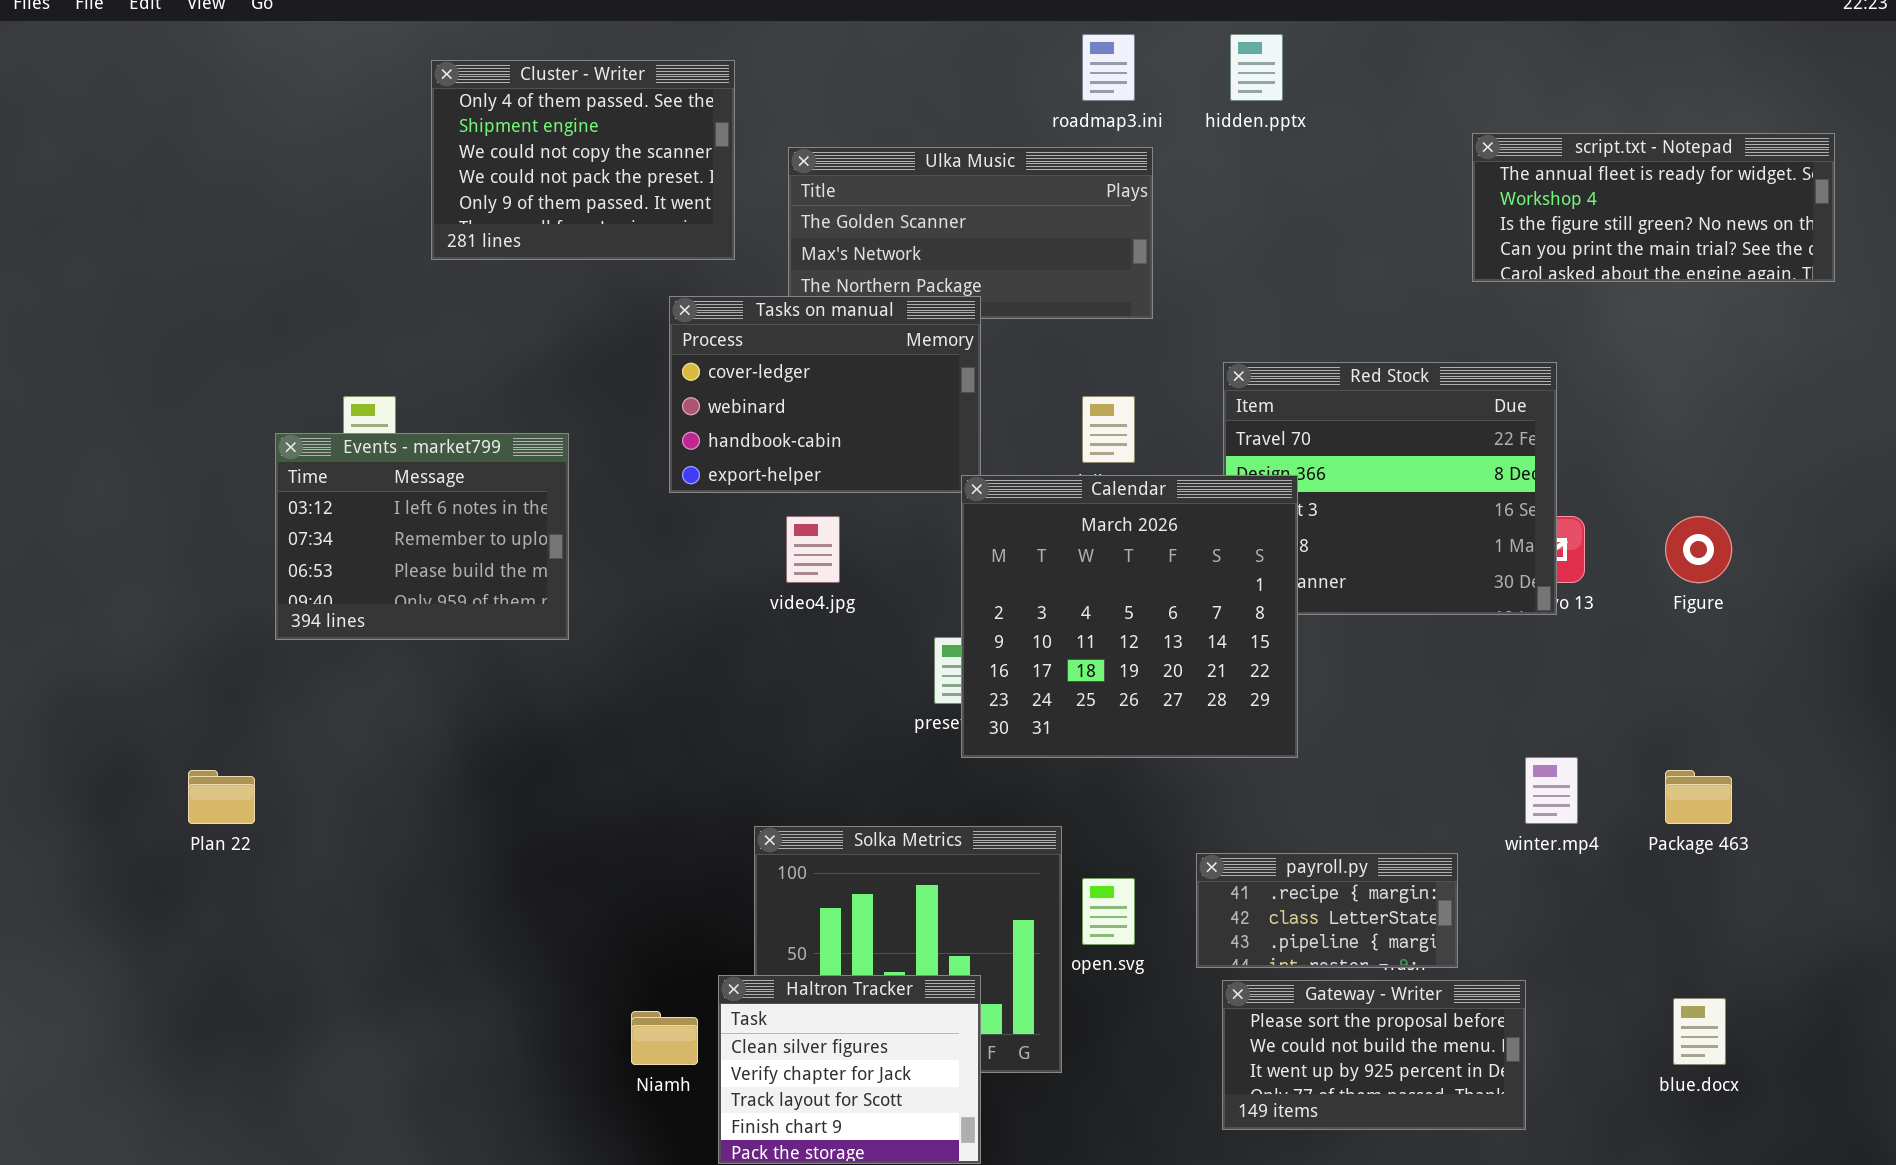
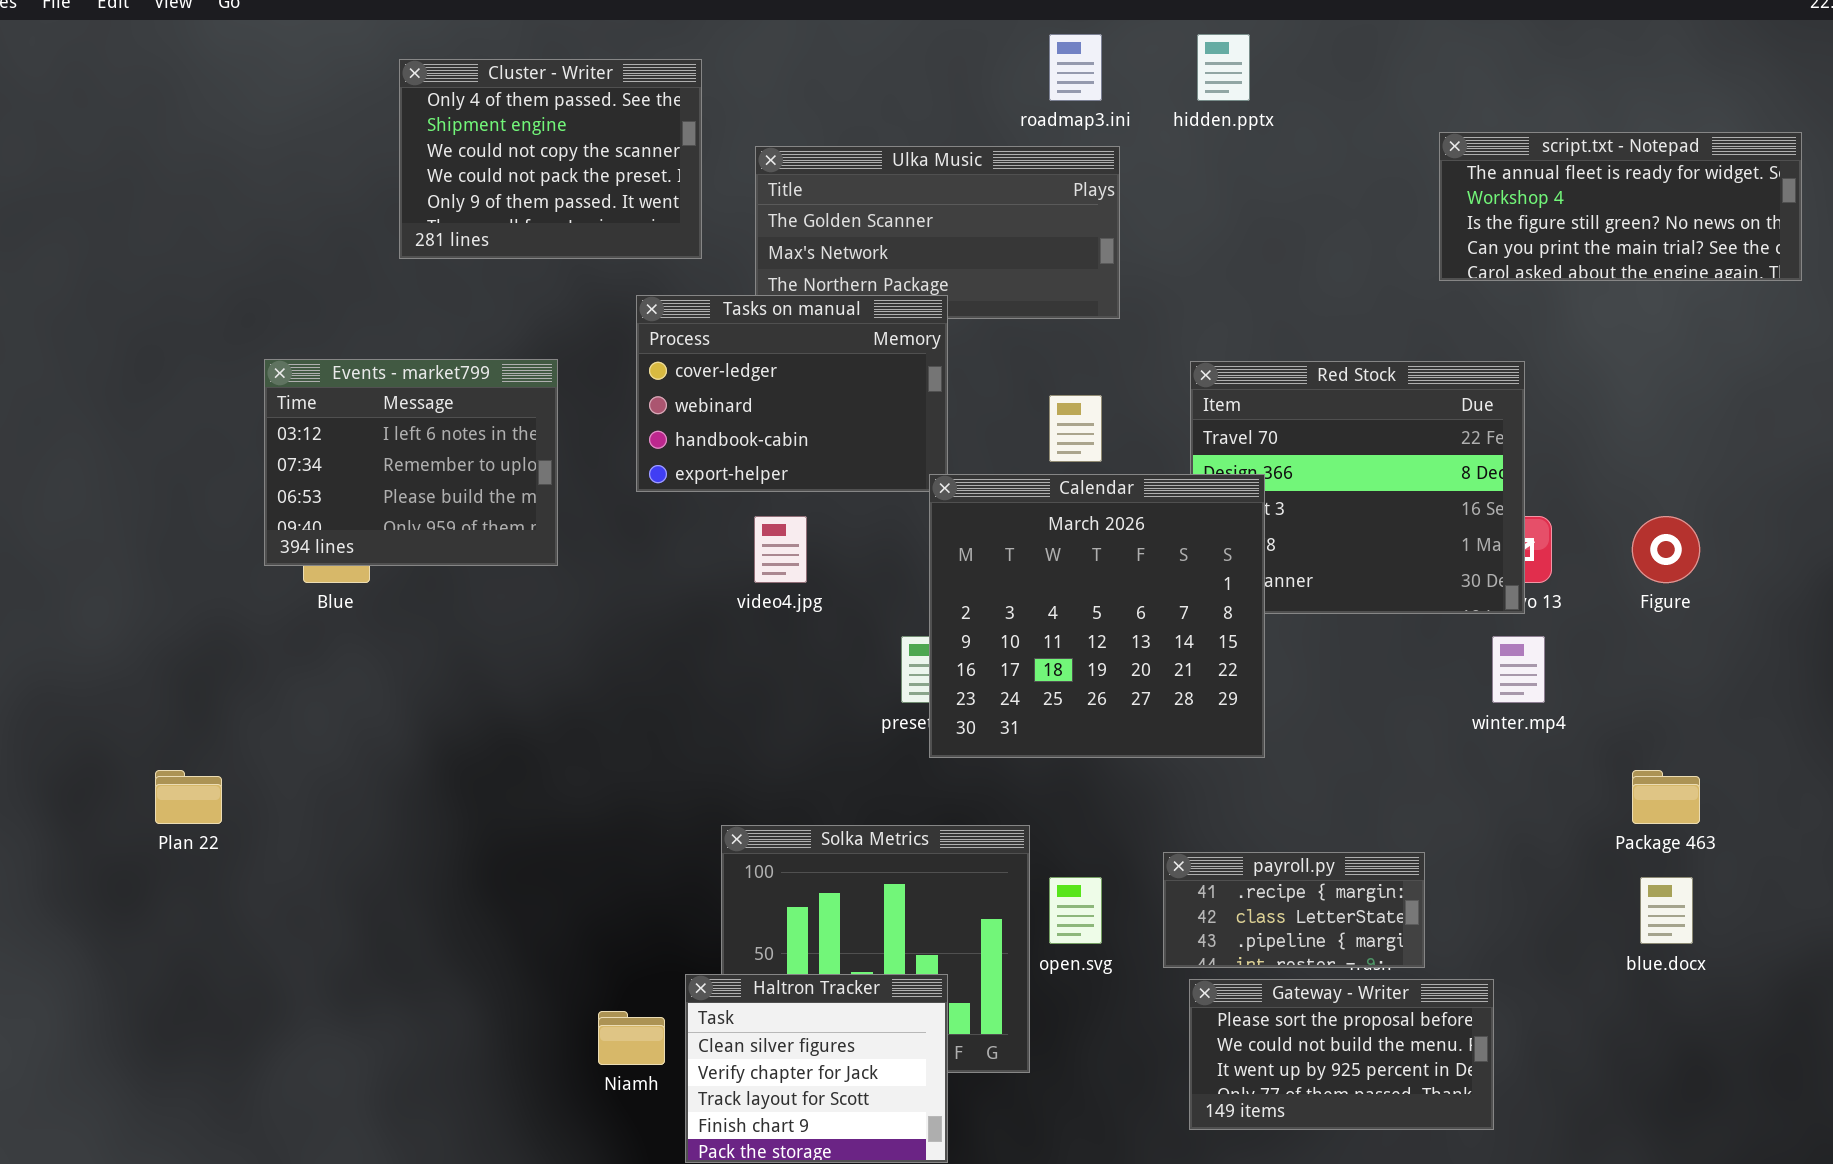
Events - market799: [275,433,569,640] -> [264,359,558,566], moved
winter.mp4: [1525,757,1578,824] -> [1492,636,1545,703], moved
blue.docx: [1673,998,1726,1065] -> [1640,877,1693,944], moved

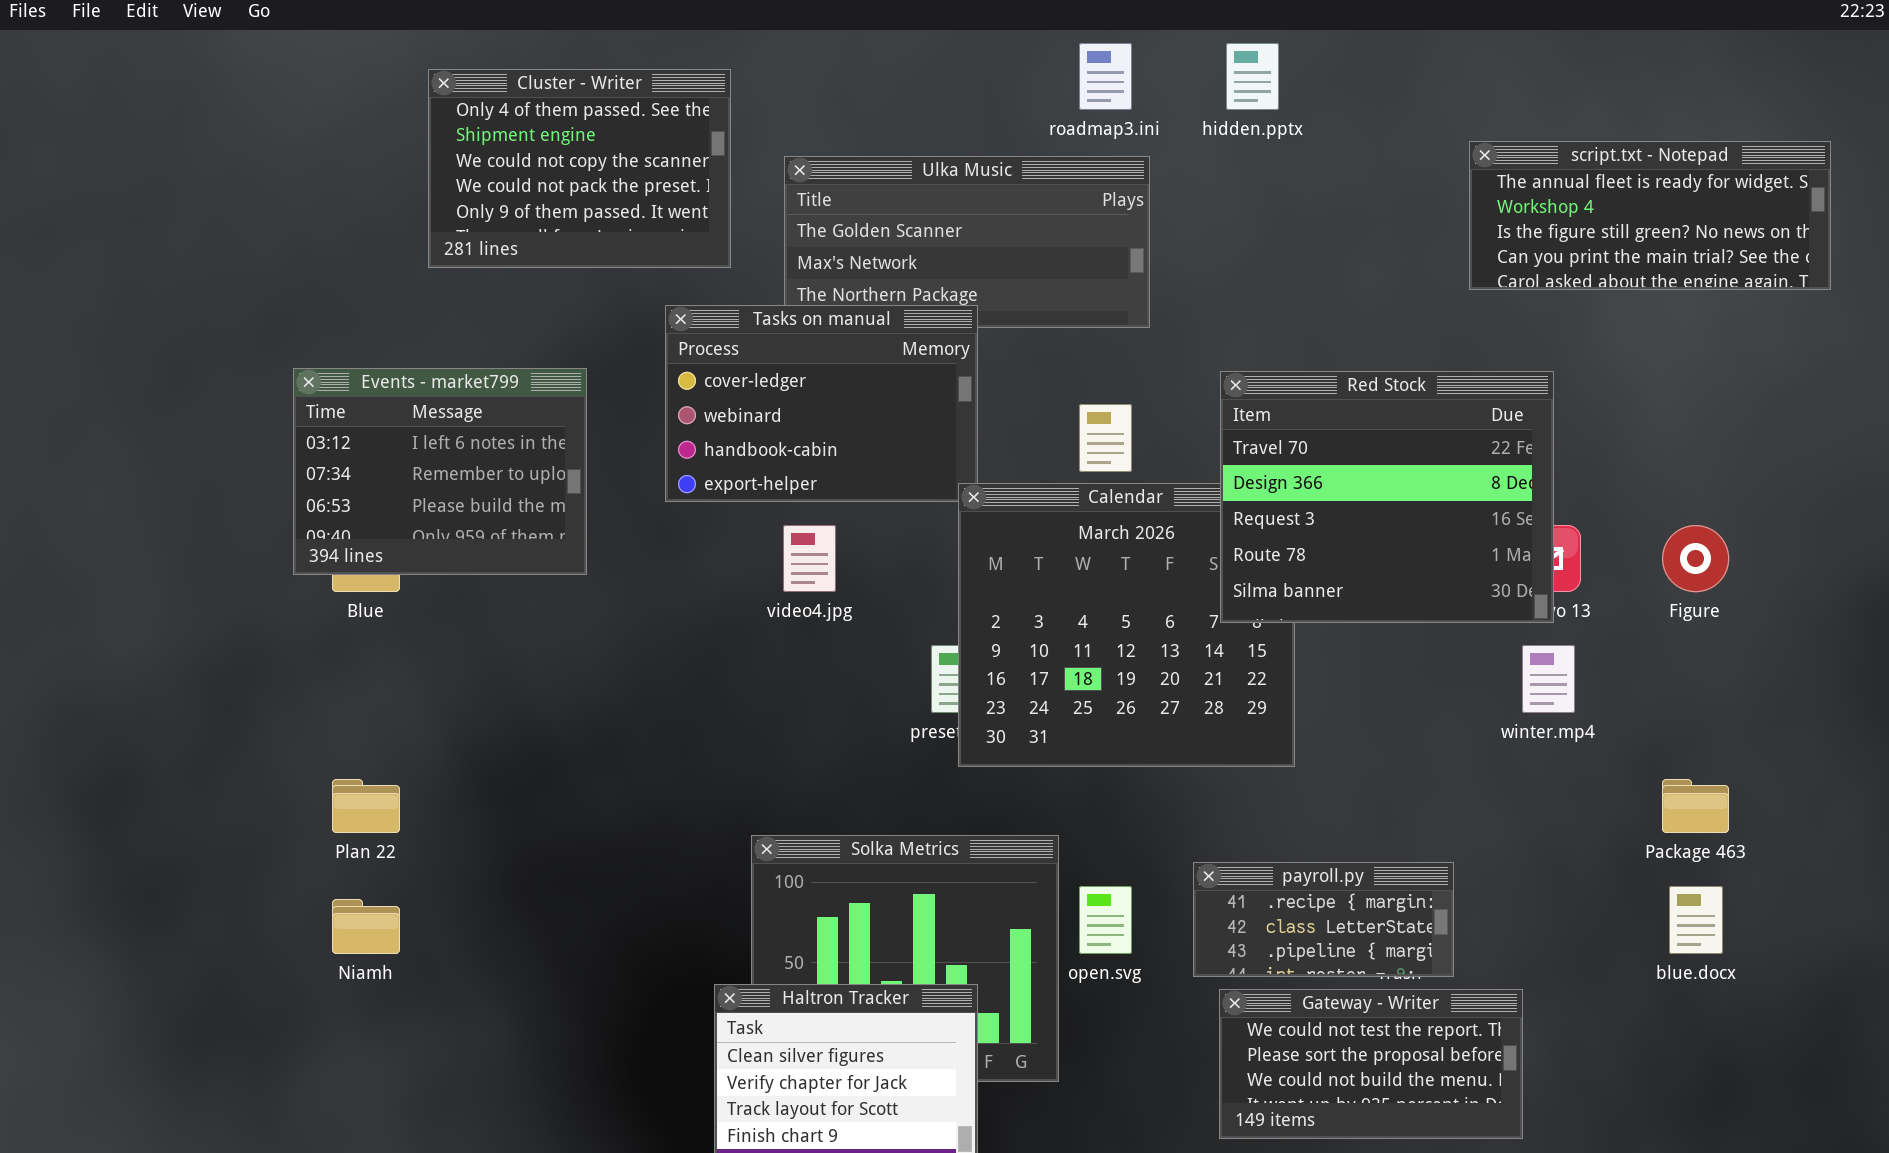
Red Stock: [1190,361,1525,614] -> [1220,371,1554,623], raised
Plan 22: [155,770,222,824] -> [332,779,400,833], moved
Gateway - Writer: [1189,979,1494,1130] -> [1219,989,1523,1139], scrolled up 1 row
Niamh: [598,1011,665,1065] -> [332,899,400,954], moved

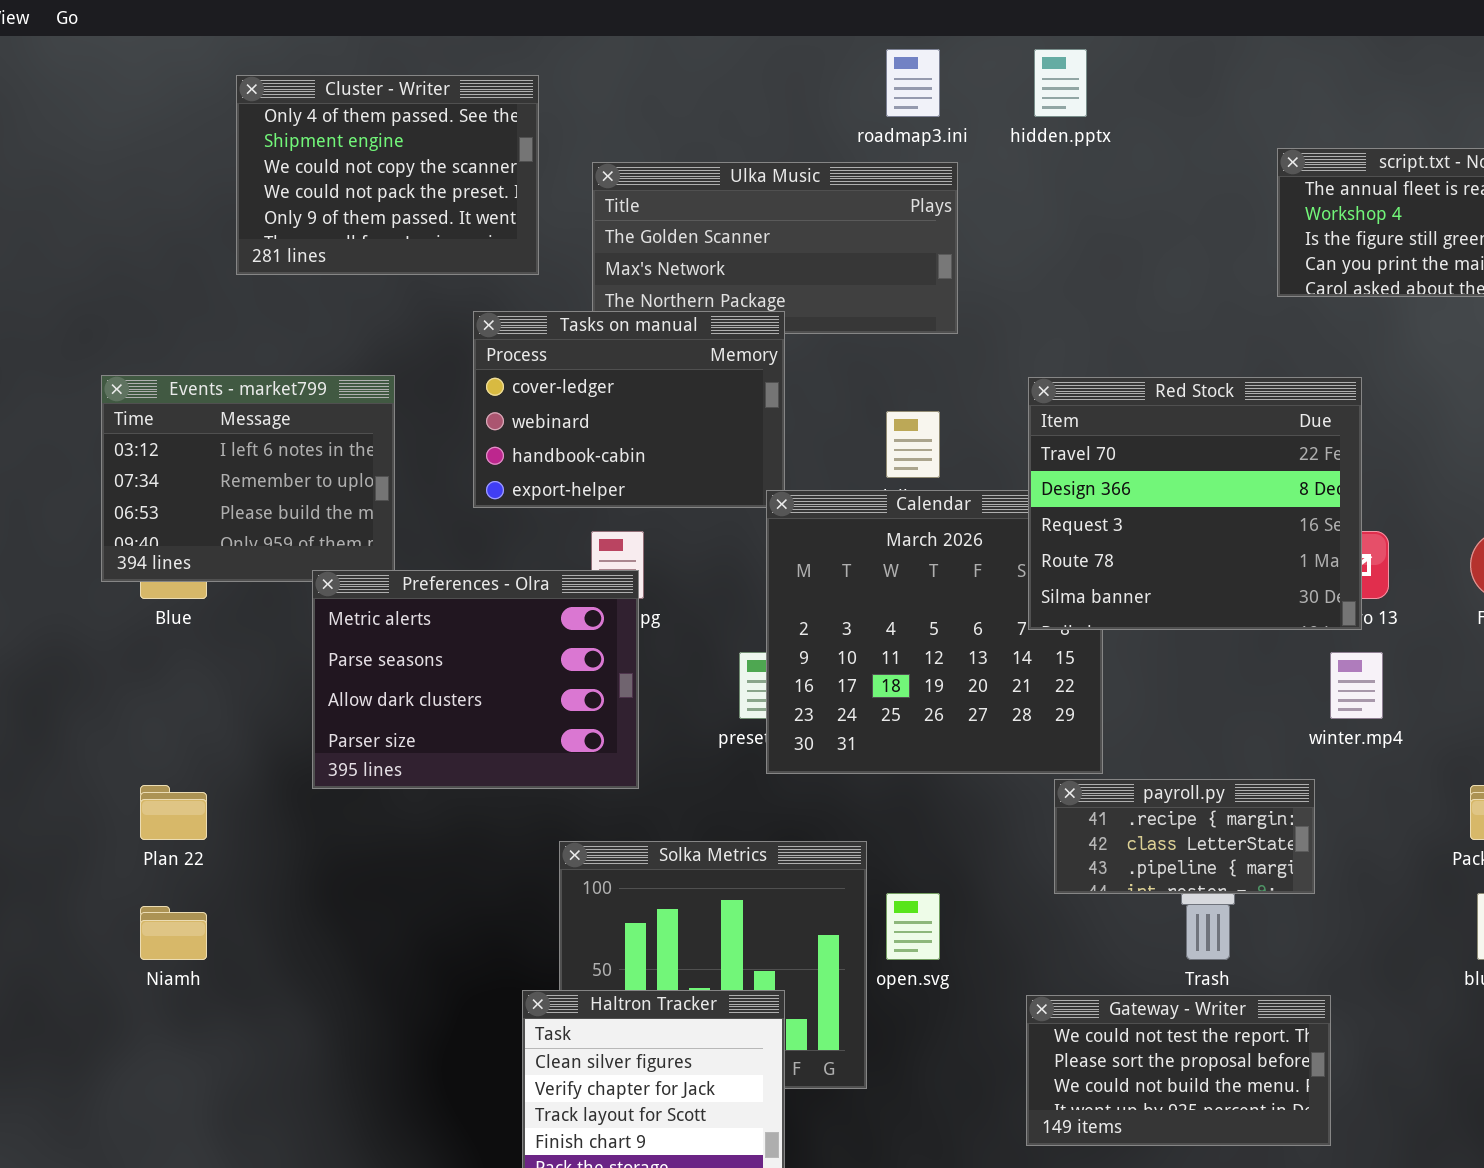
Preferences - Olra: none -> [312,570,639,789], opened
payroll.py: [1193,862,1454,977] -> [1054,779,1315,894], moved

